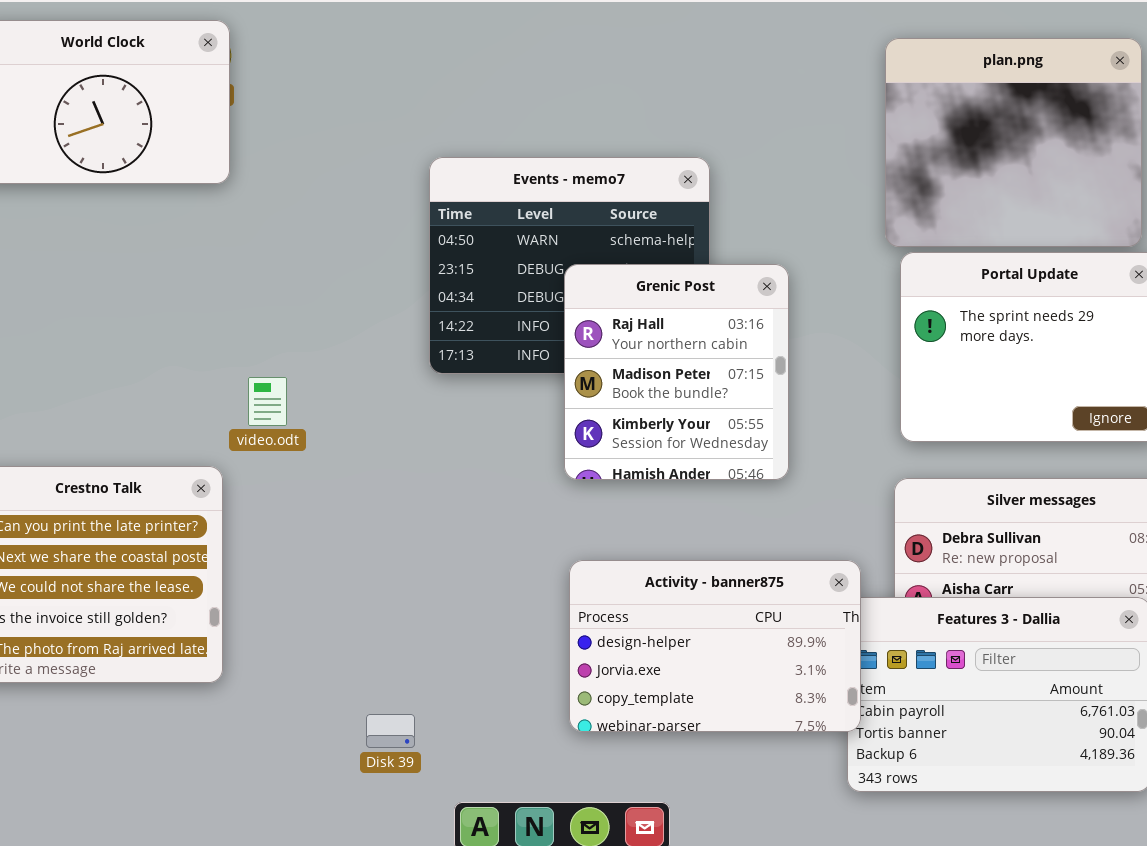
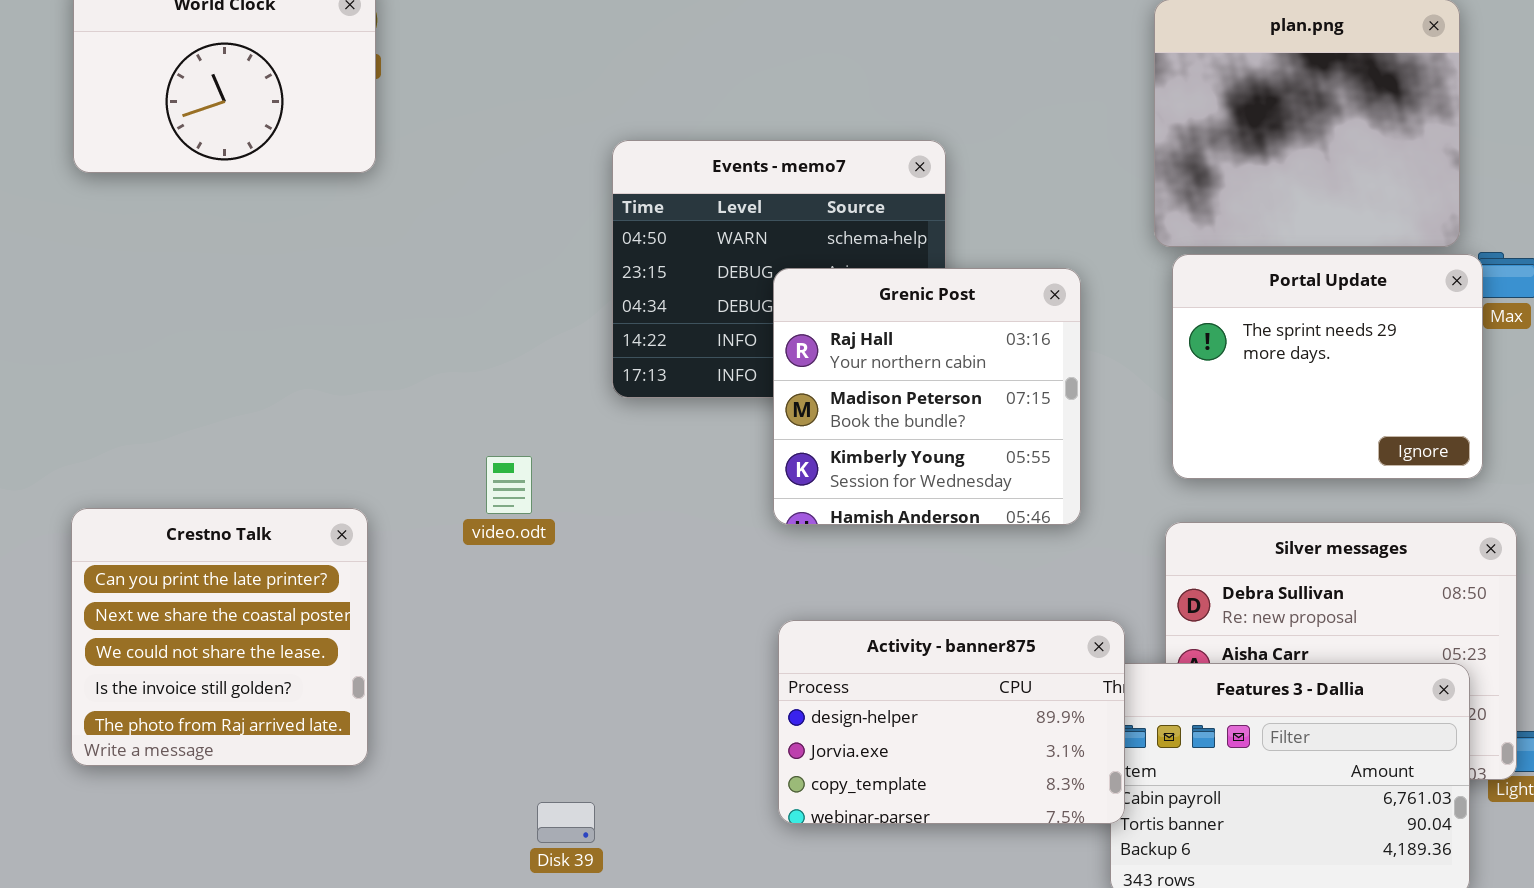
Grenic Post: [564,264,789,480] -> [773,268,1081,525], resized
video.odt: [248,377,287,426] -> [486,456,532,514], moved

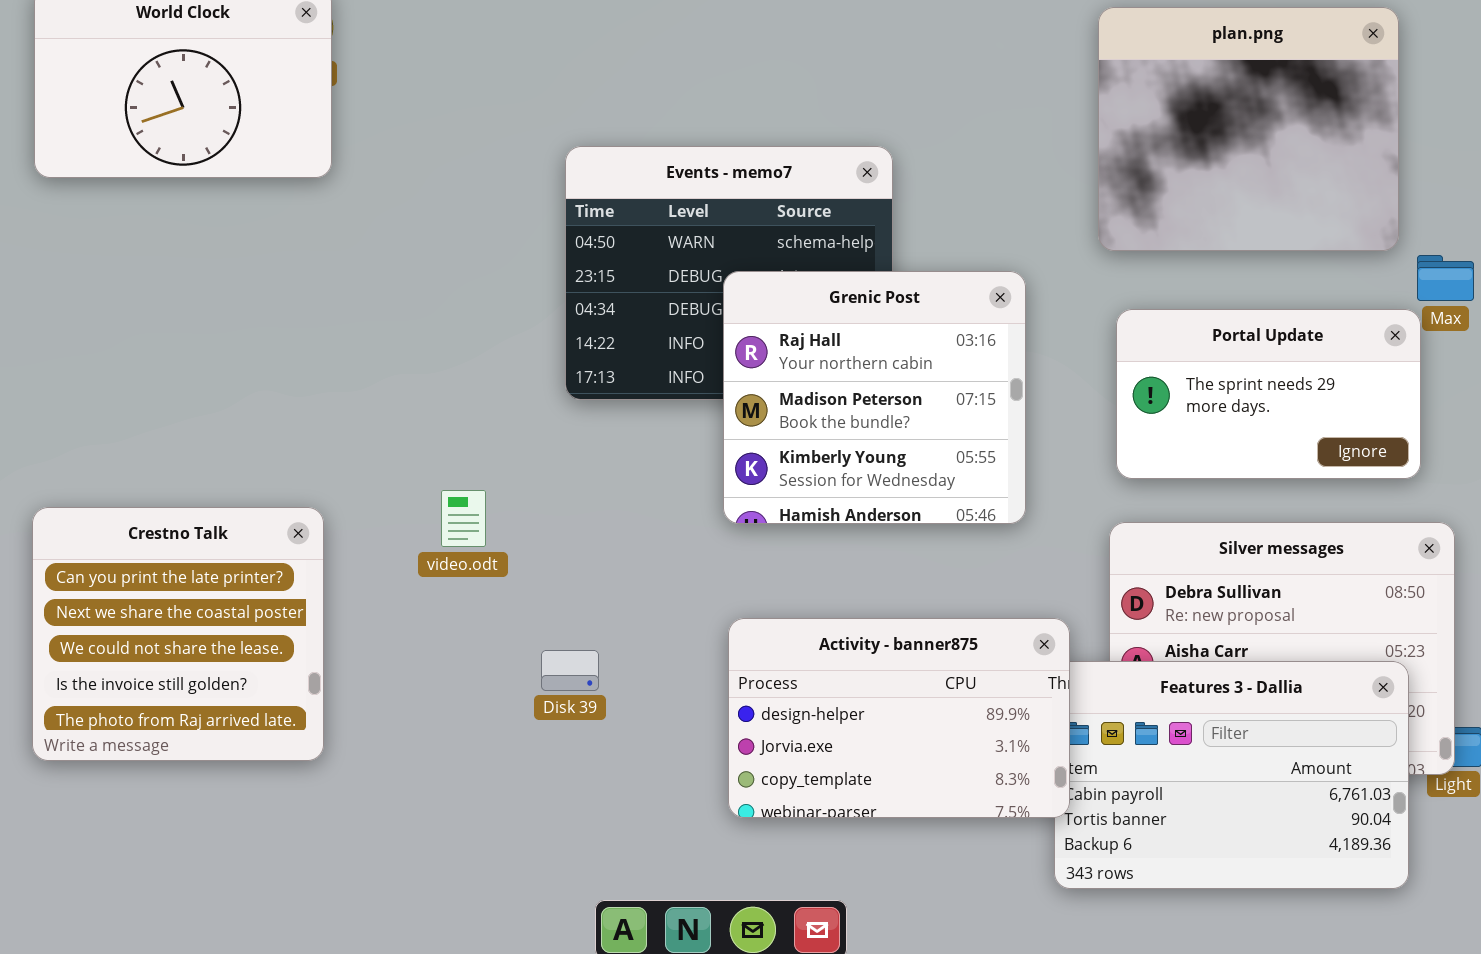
Portal Update: [1172,254,1483,479] -> [1116,309,1421,479], resized
video.odt: [486,456,532,514] -> [441,490,486,547], moved
Disk 39: [537,802,595,843] -> [541,650,599,691], moved

